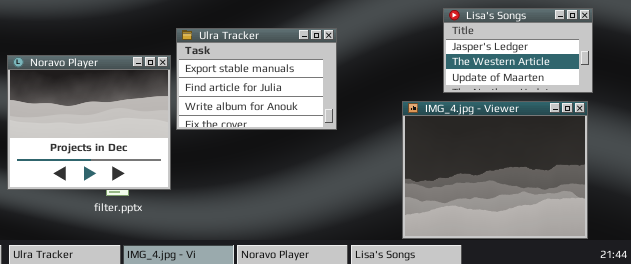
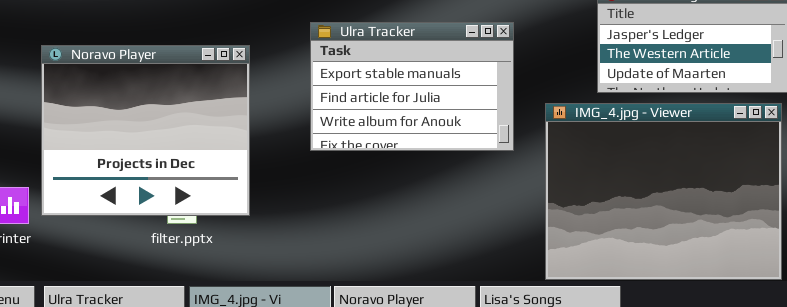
Ulra Tracker: [176,28,337,130] -> [310,22,514,151], moved

